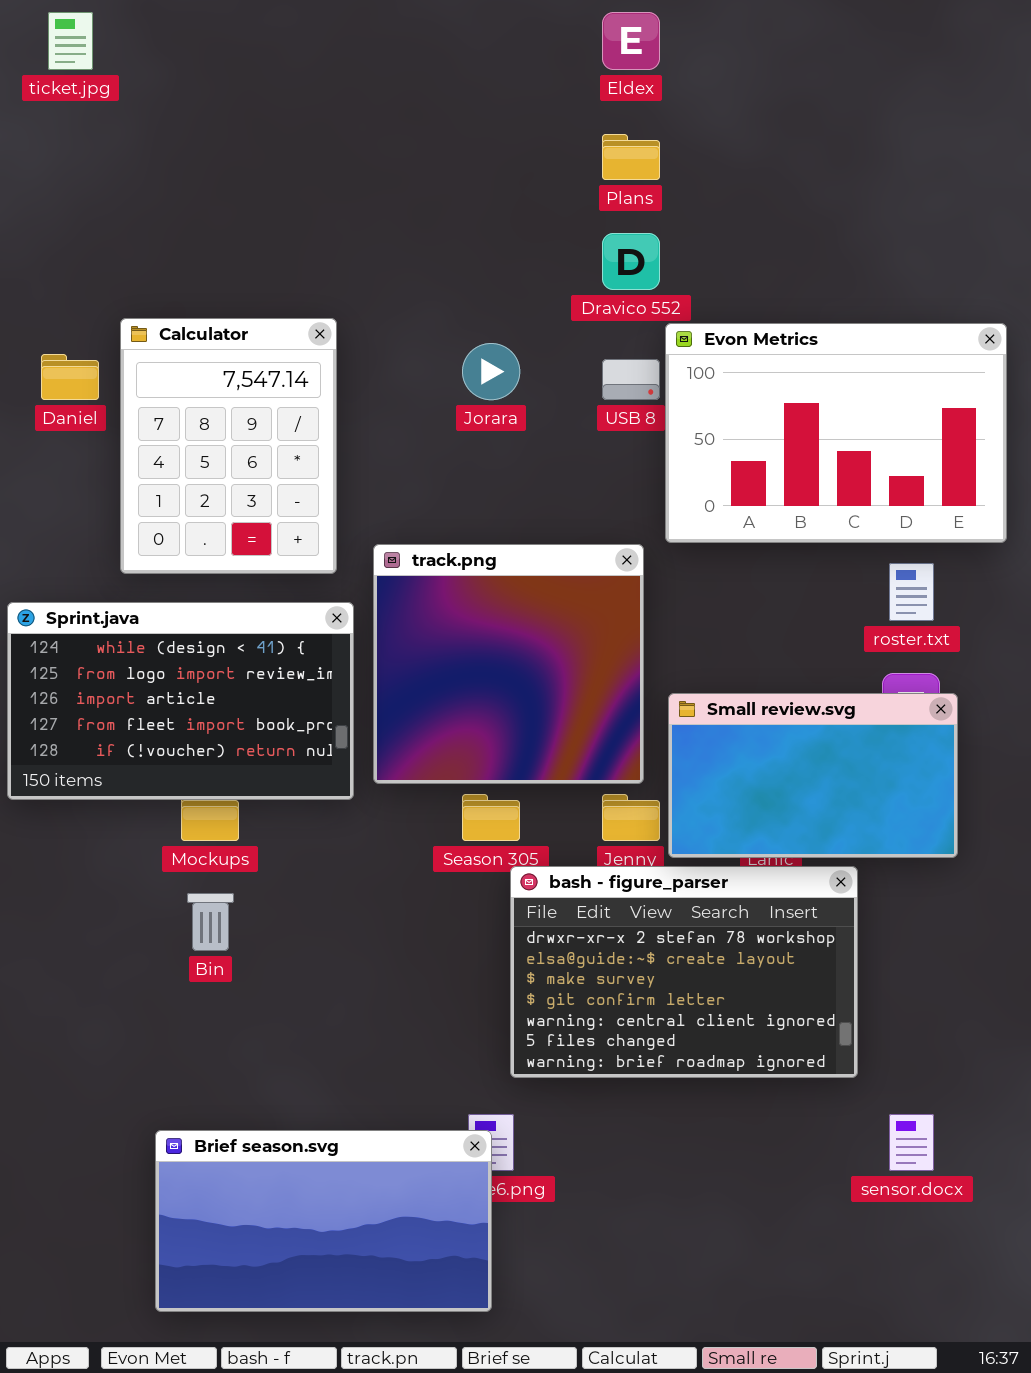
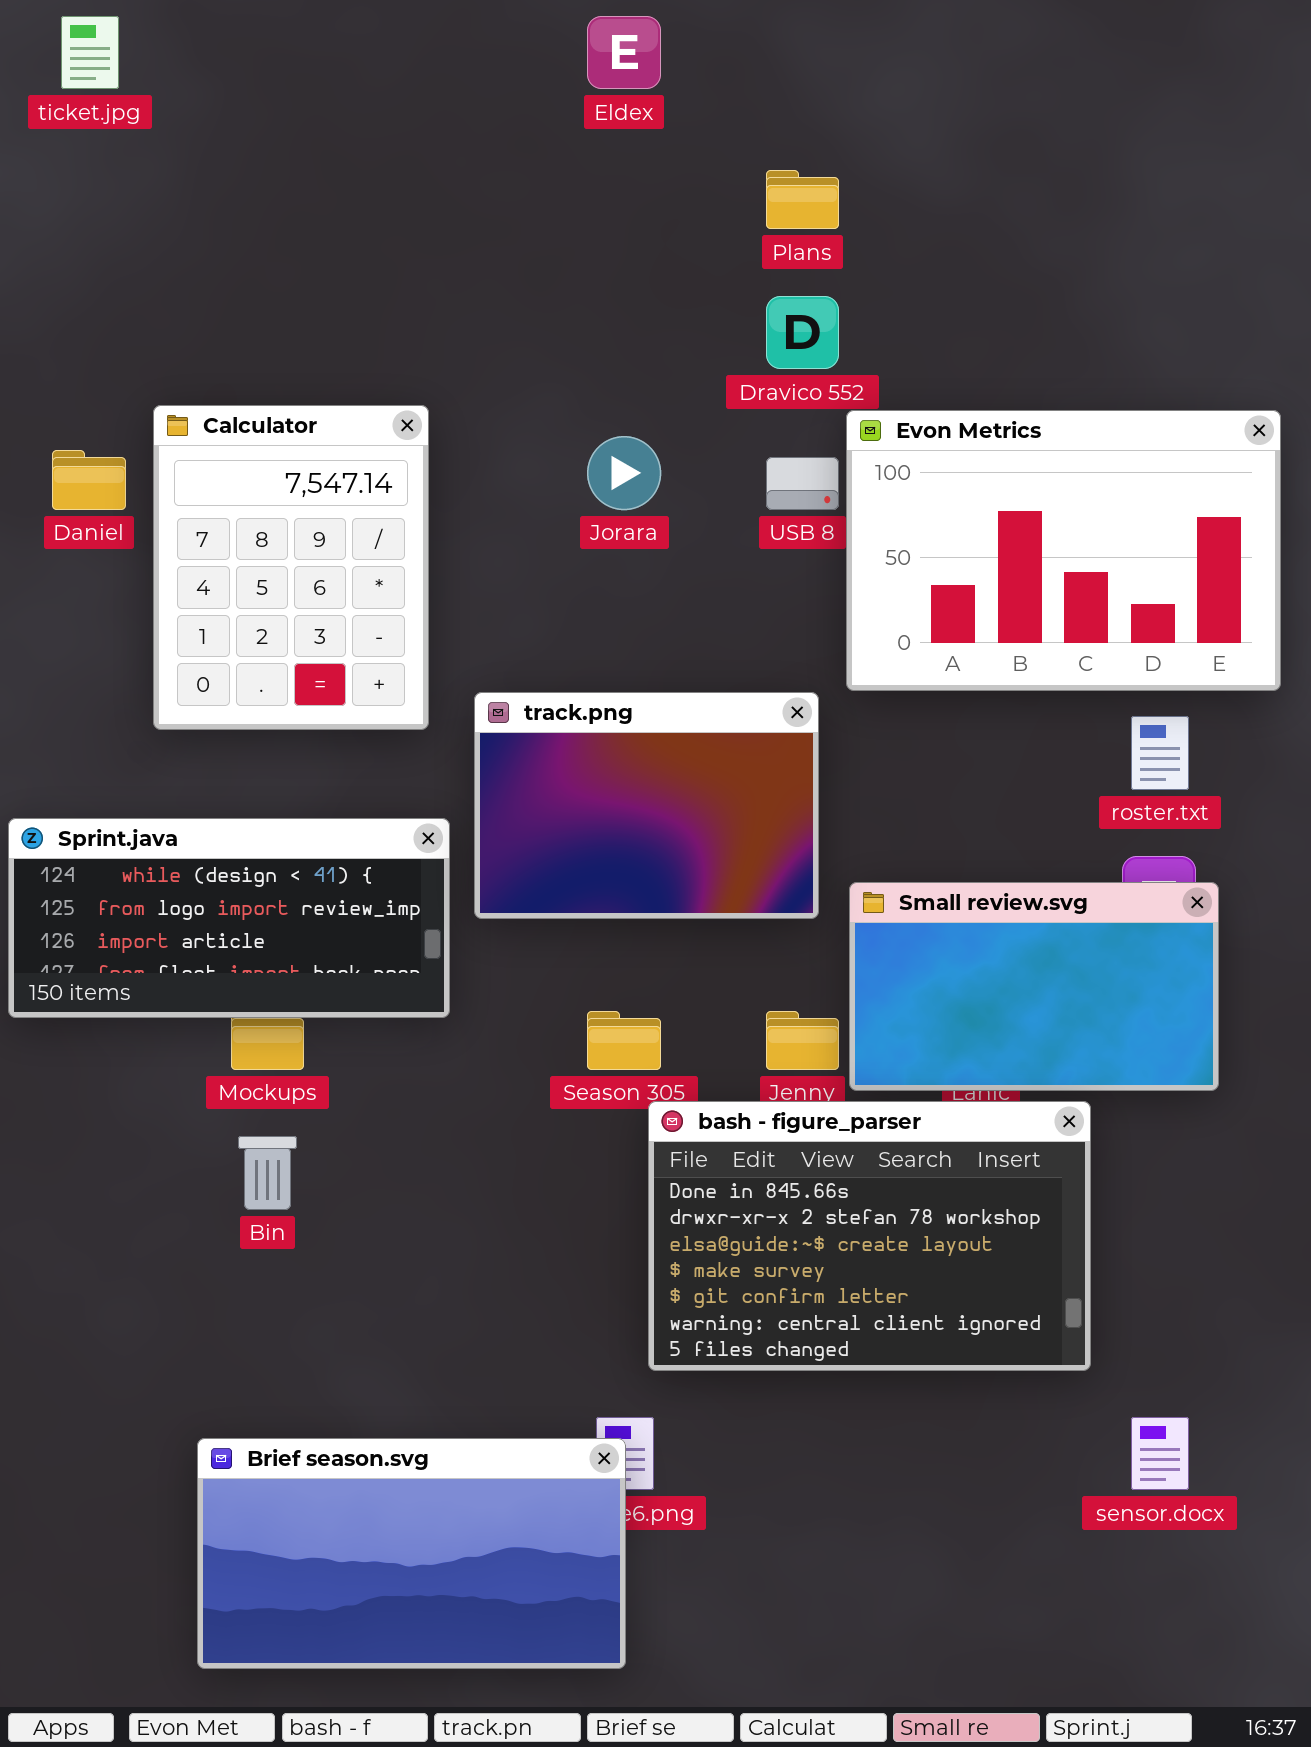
Eldex: [602,12,660,70] -> [587,16,661,89], moved
track.png: [373,544,644,784] -> [474,692,819,919], resized
Sprint.java: [7,602,354,800] -> [8,818,450,1018], resized
bash - figure_parser: [510,866,858,1078] -> [648,1101,1091,1371], scrolled up 1 row

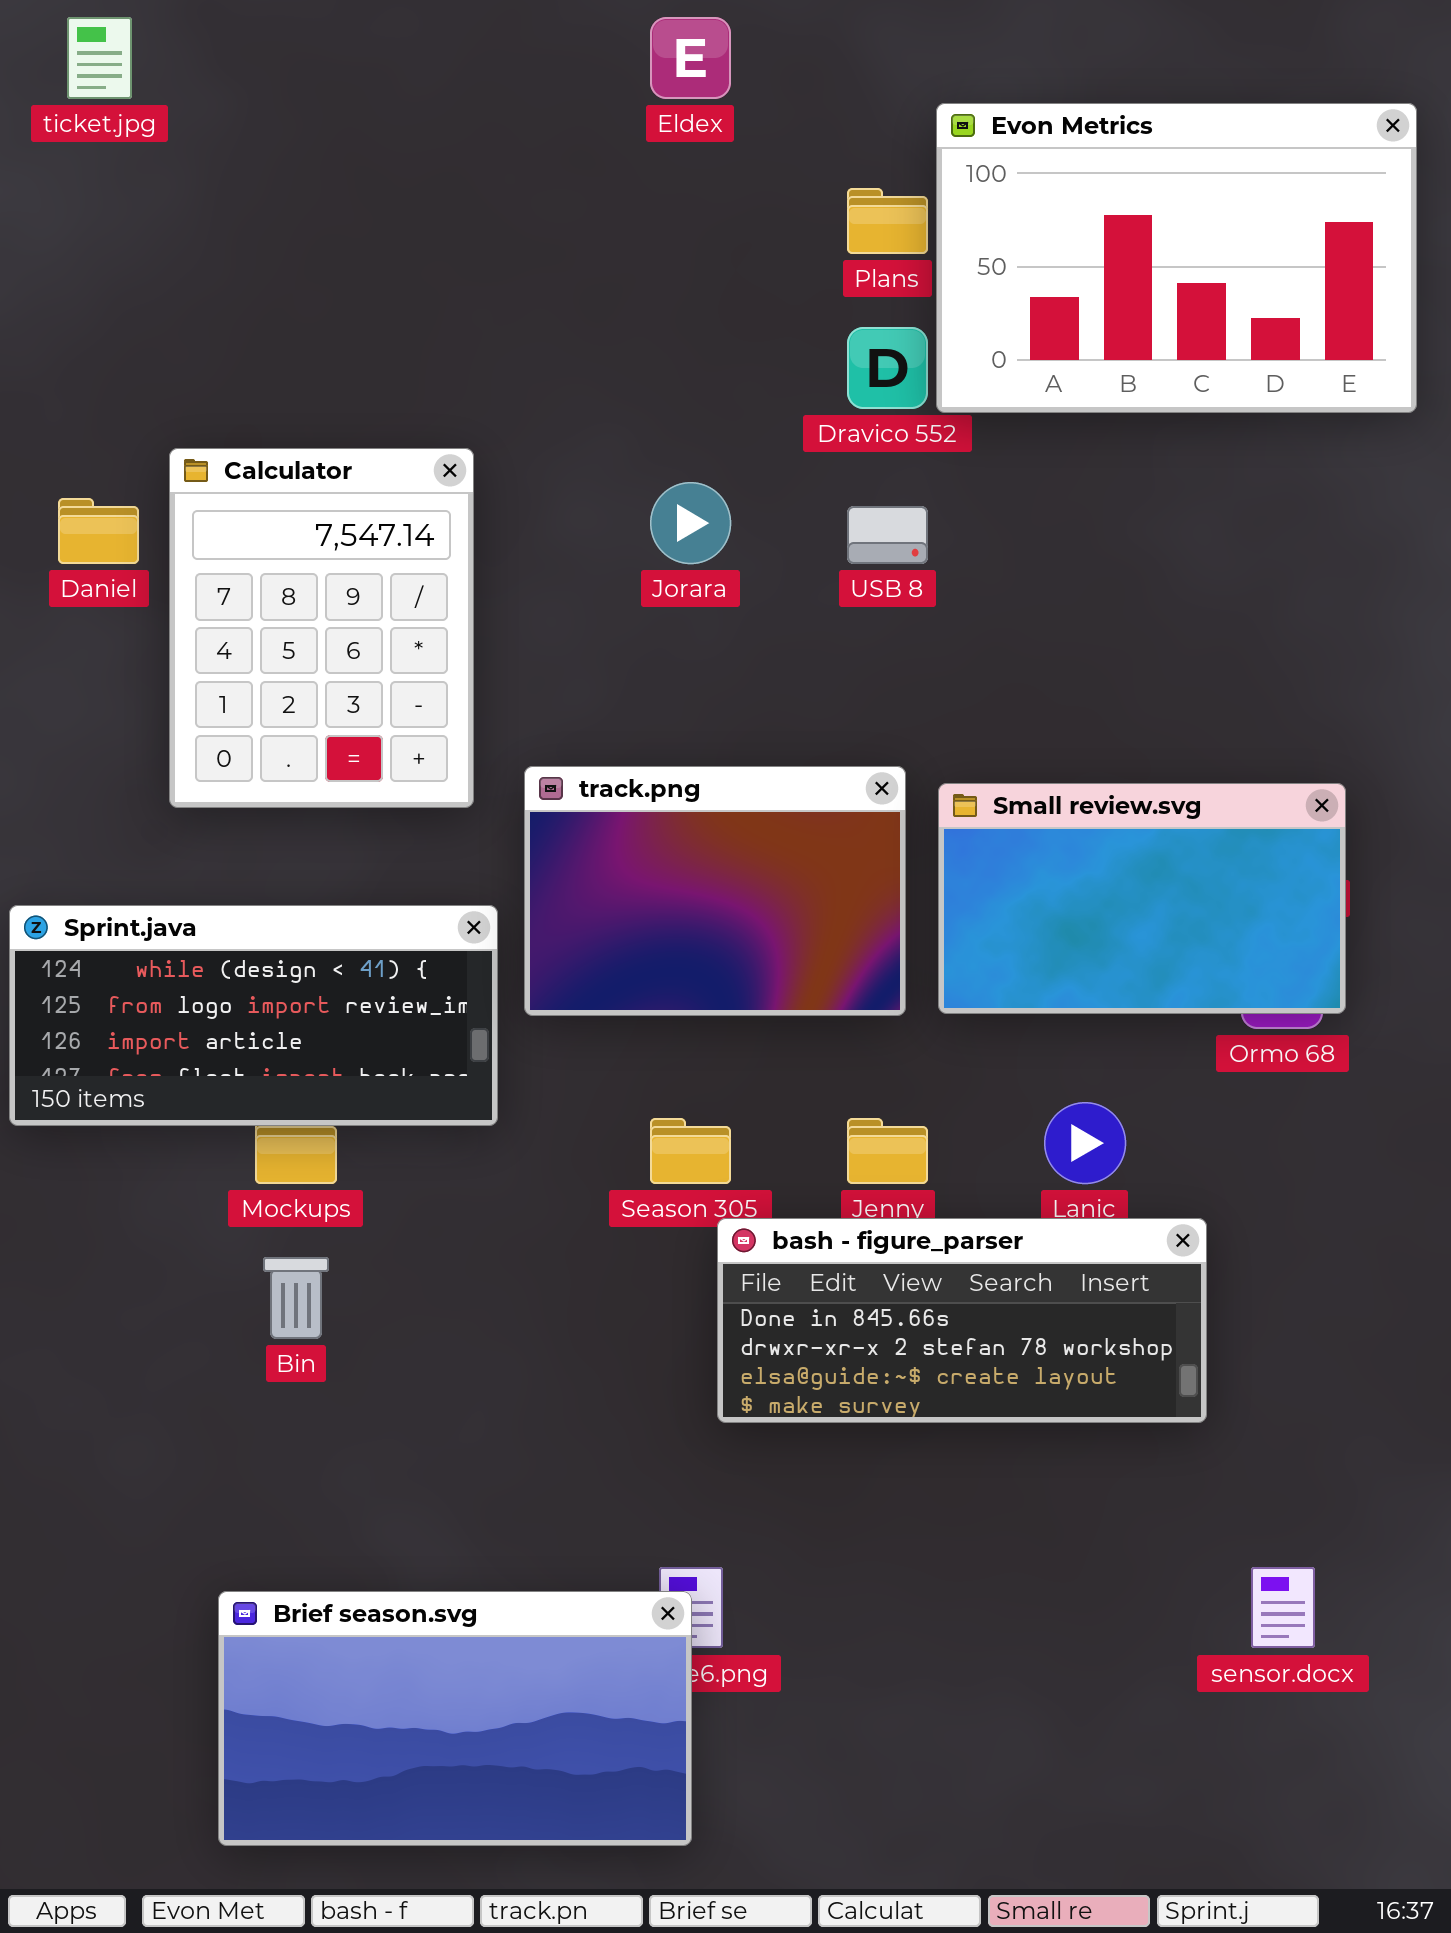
Evon Metrics: [846,410,1281,691] -> [936,103,1417,413], moved
Small review.svg: [849,882,1219,1091] -> [938,783,1346,1014], moved
bash - figure_parser: [648,1101,1091,1371] -> [717,1218,1207,1423], resized

